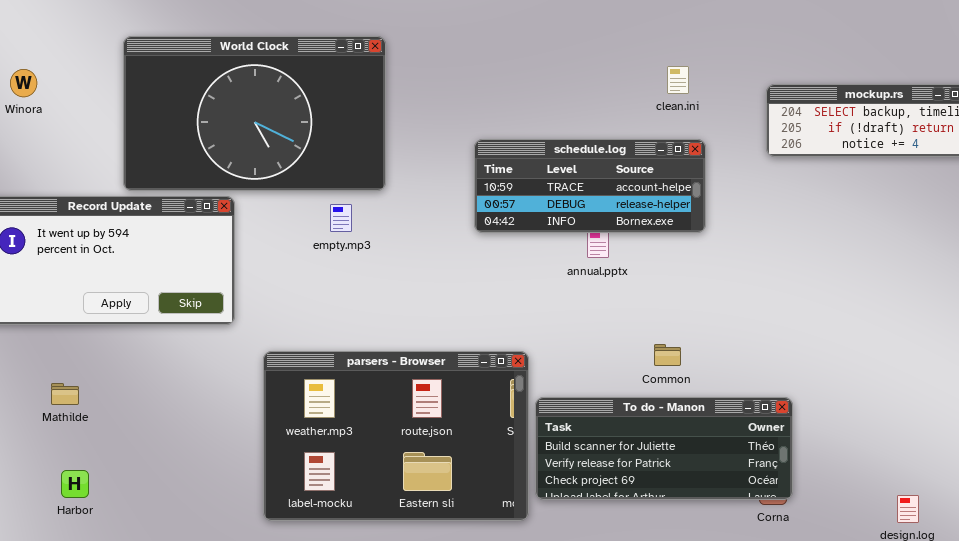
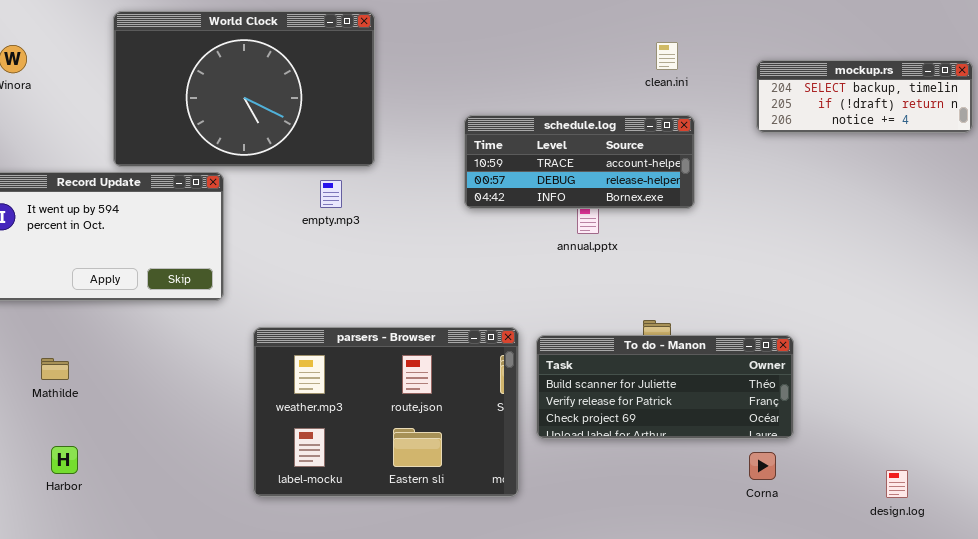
To do - Manon: [535,397,793,500] -> [536,335,794,439], moved

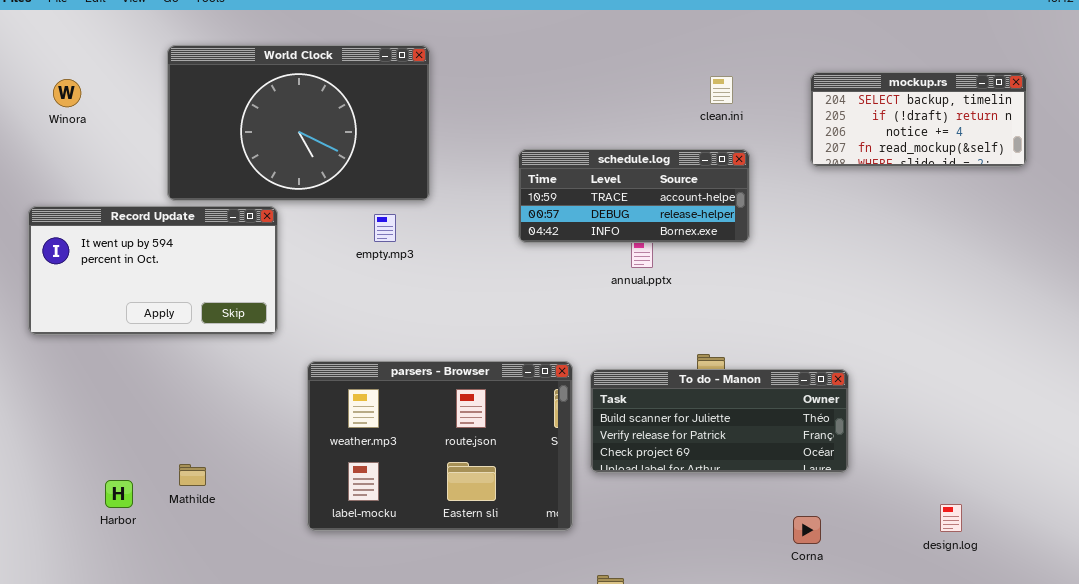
mockup.rs: [756,60,973,133] -> [810,72,1027,167], resized
Mathilde: [41,358,69,380] -> [179,464,206,486], moved
Corna: [749,452,776,480] -> [793,516,821,544], moved

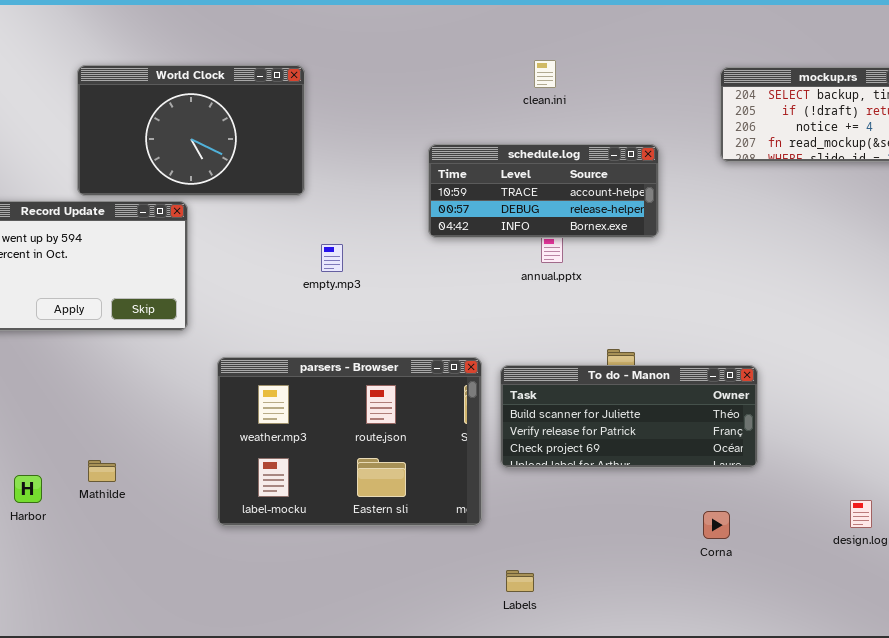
World Clock: [167,45,430,201] -> [77,65,305,196], resized
clean.ini: [710,76,733,104] -> [534,60,556,88], moved
empty.mp3: [374,214,396,242] -> [321,244,343,272], moved

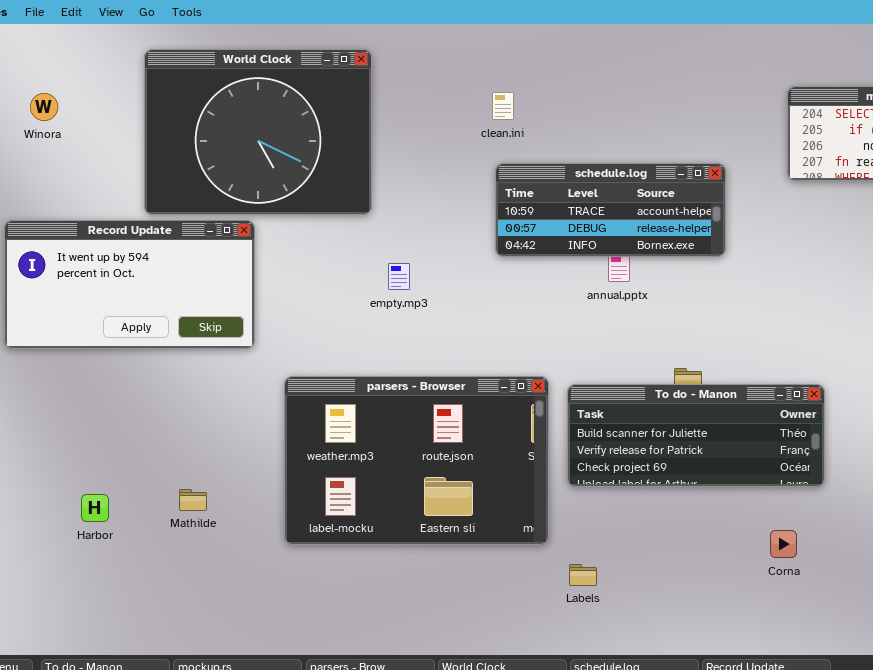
clean.ini: [534,60,556,88] -> [492,92,514,120], moved
World Clock: [77,65,305,196] -> [144,49,372,215], resized
Mathilde: [88,460,116,482] -> [179,489,207,511], moved
Labels: [506,570,534,592] -> [569,564,597,586], moved

